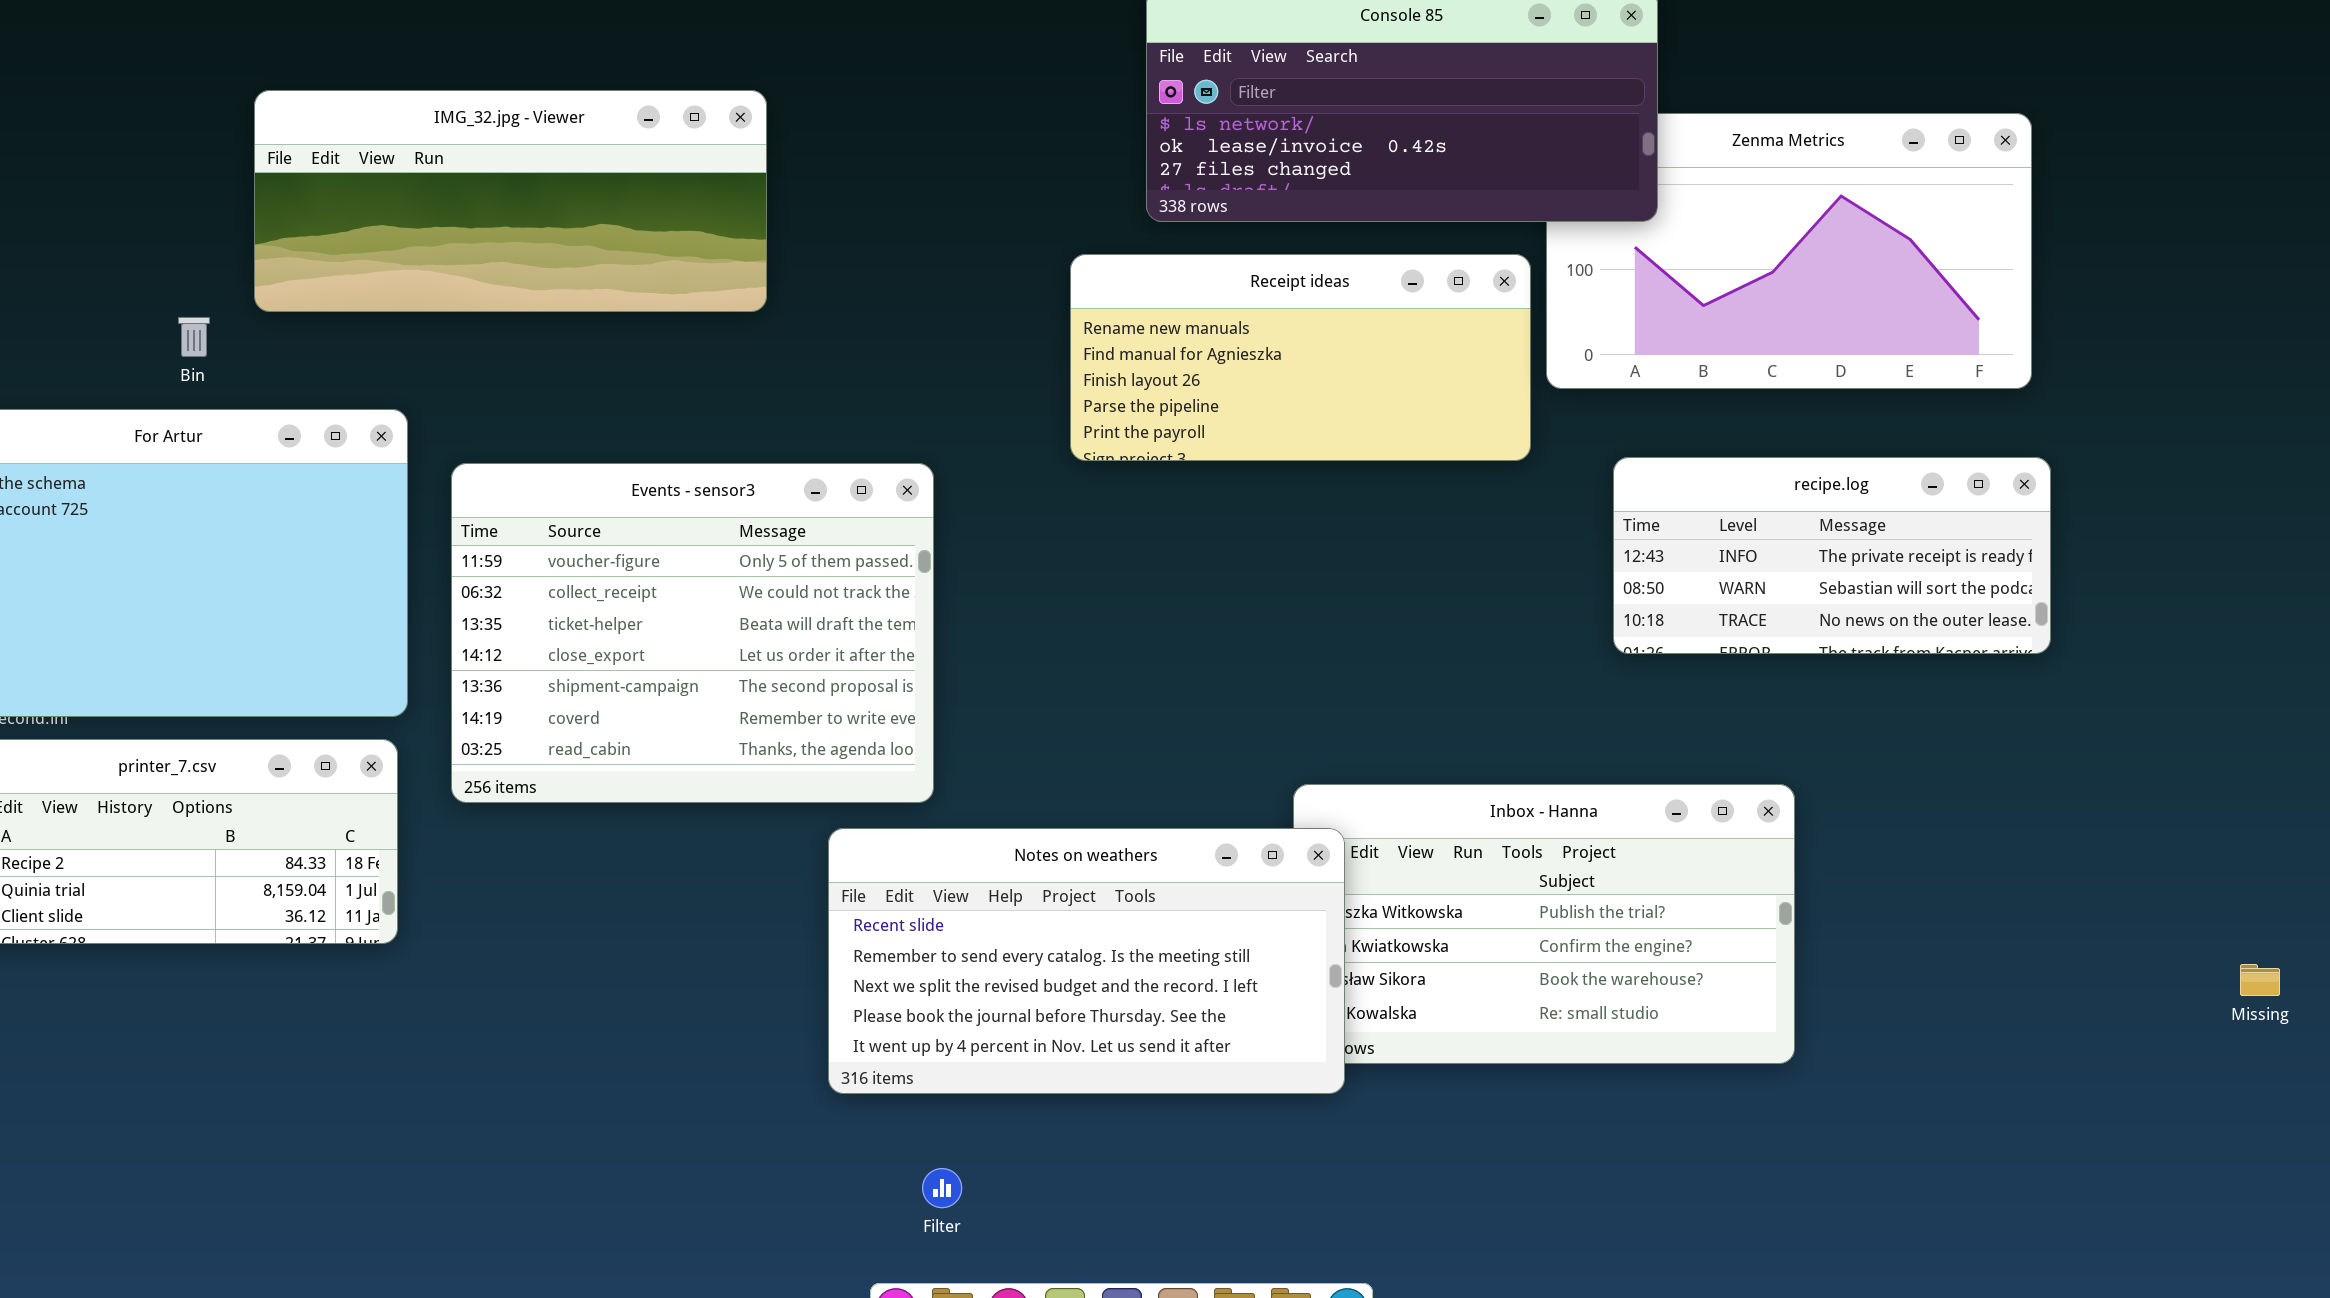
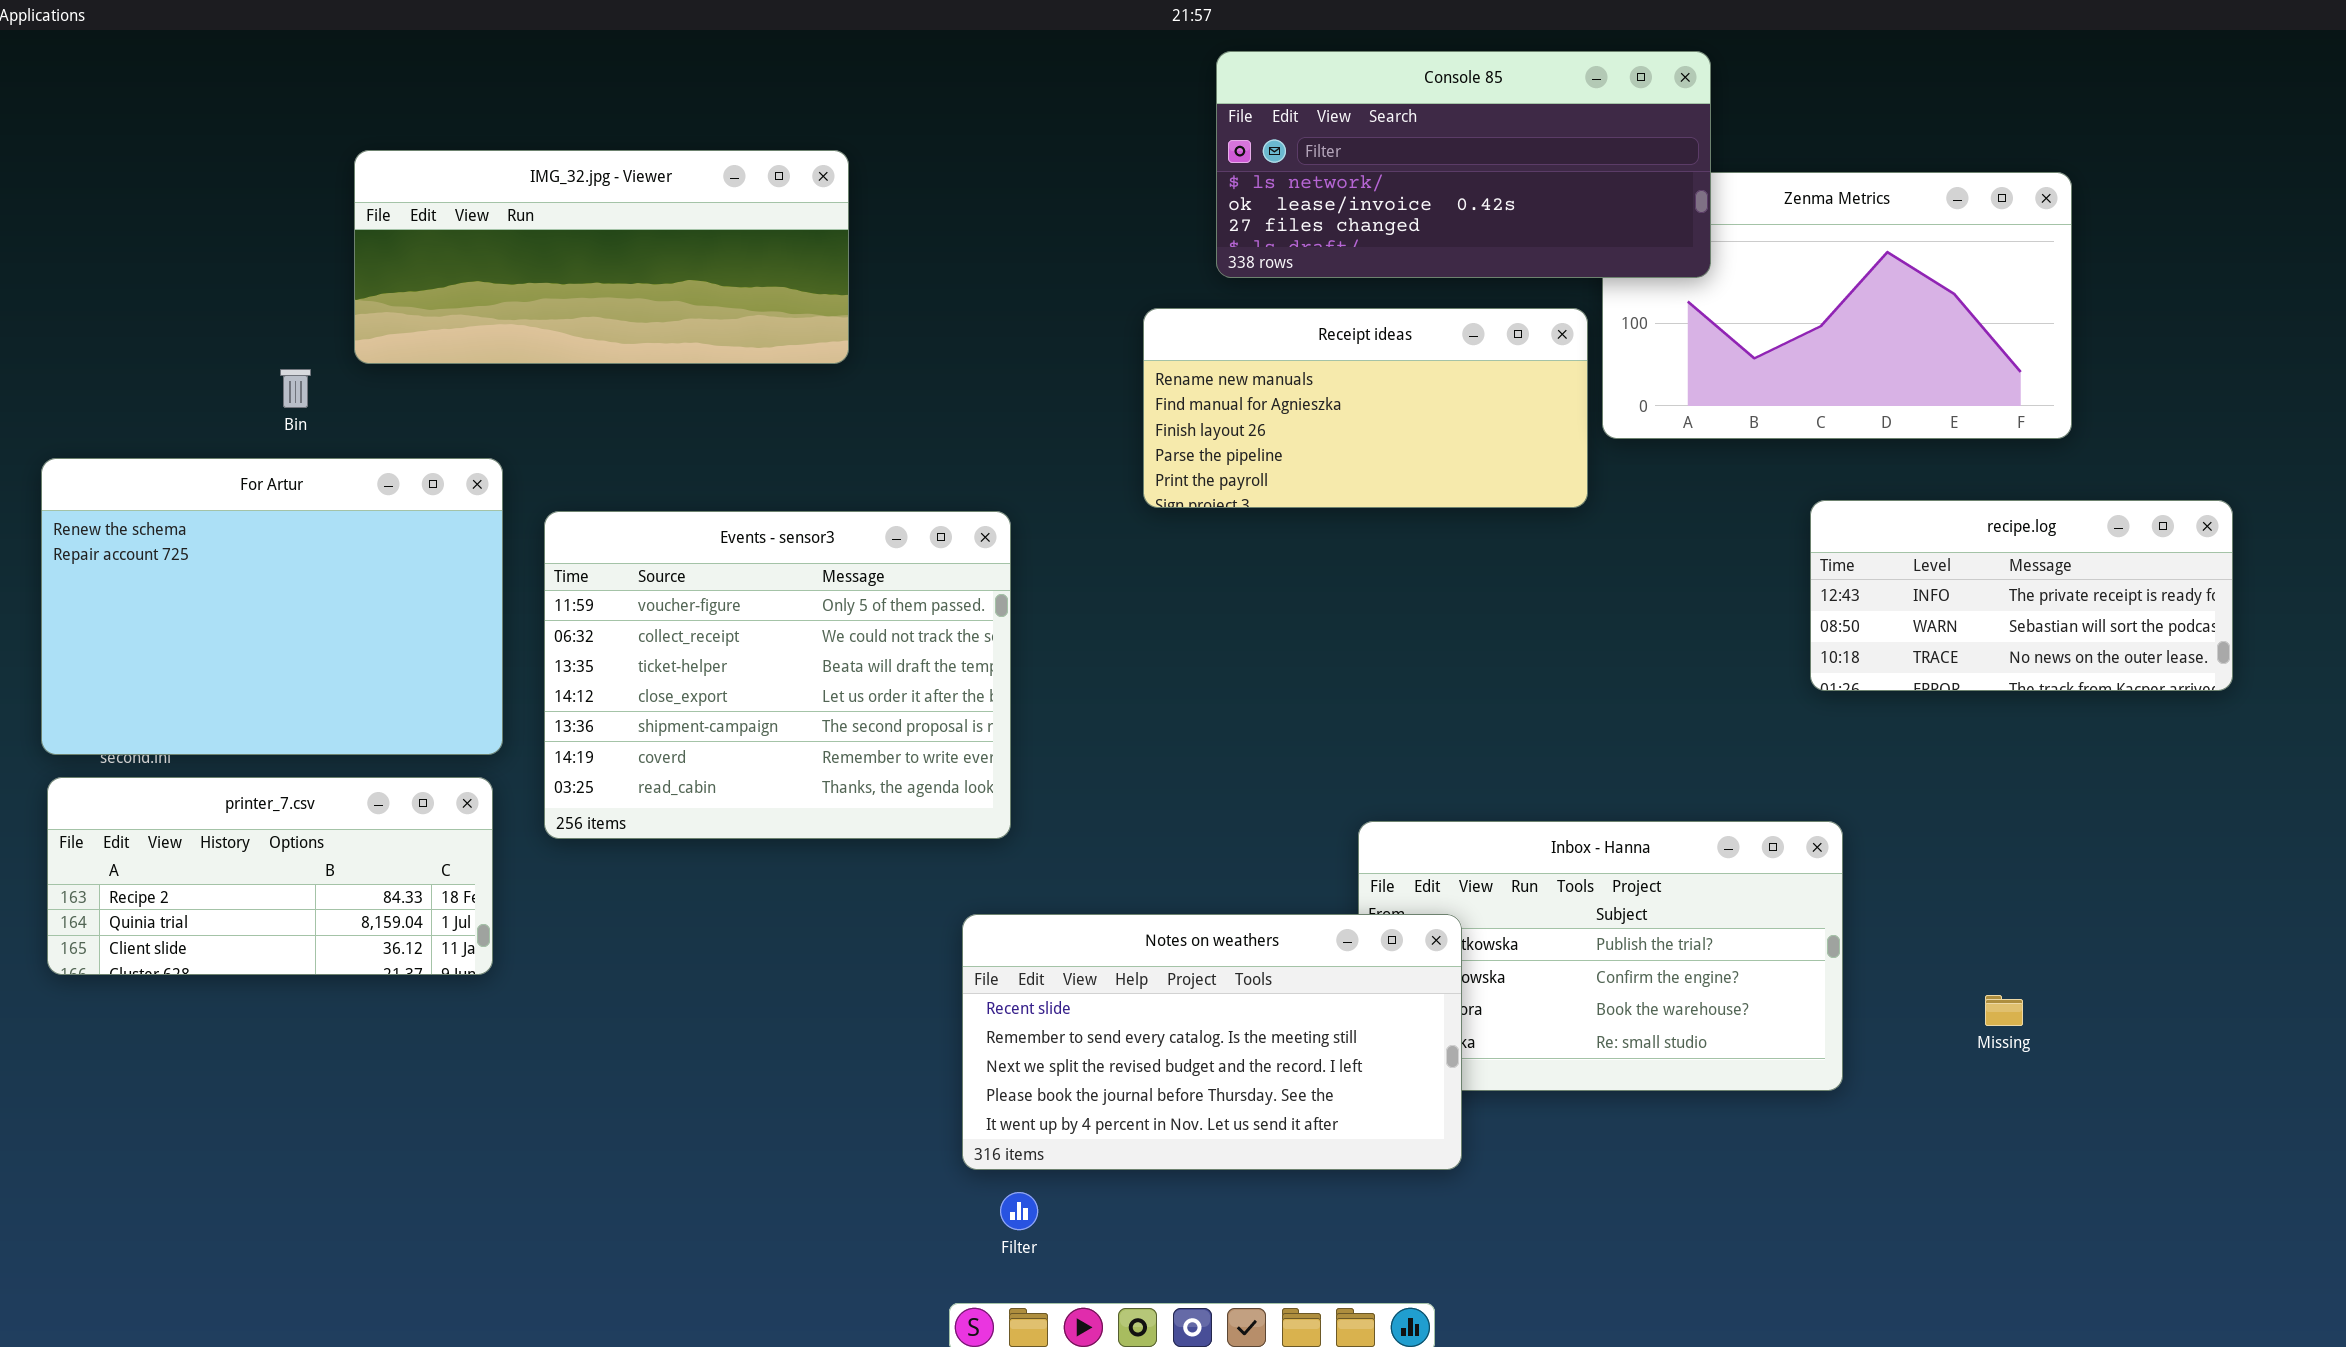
recipe.log: [1613,457,2051,654] -> [1810,500,2233,691], moved
Notes on weathers: [828,828,1345,1094] -> [962,914,1462,1170], moved
Missing: [2240,964,2280,996] -> [1985,995,2023,1026], moved

